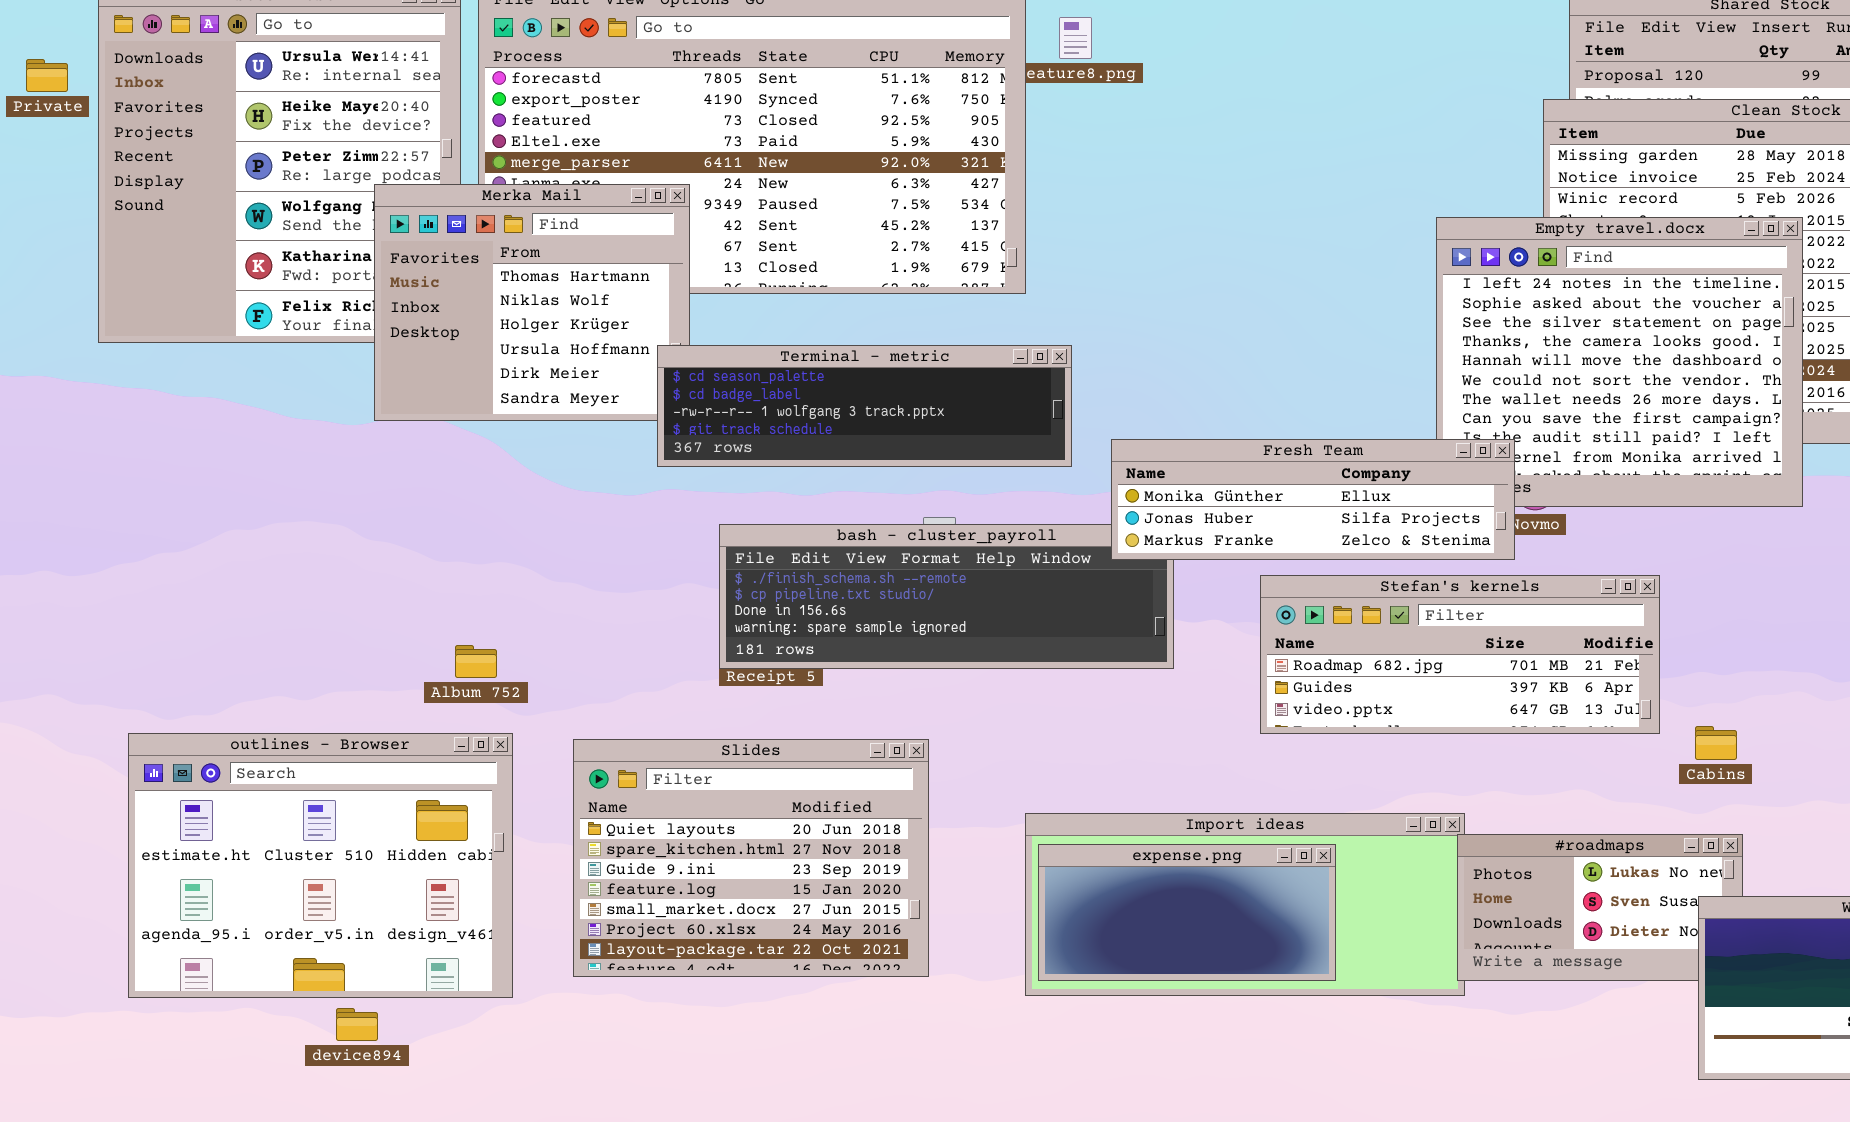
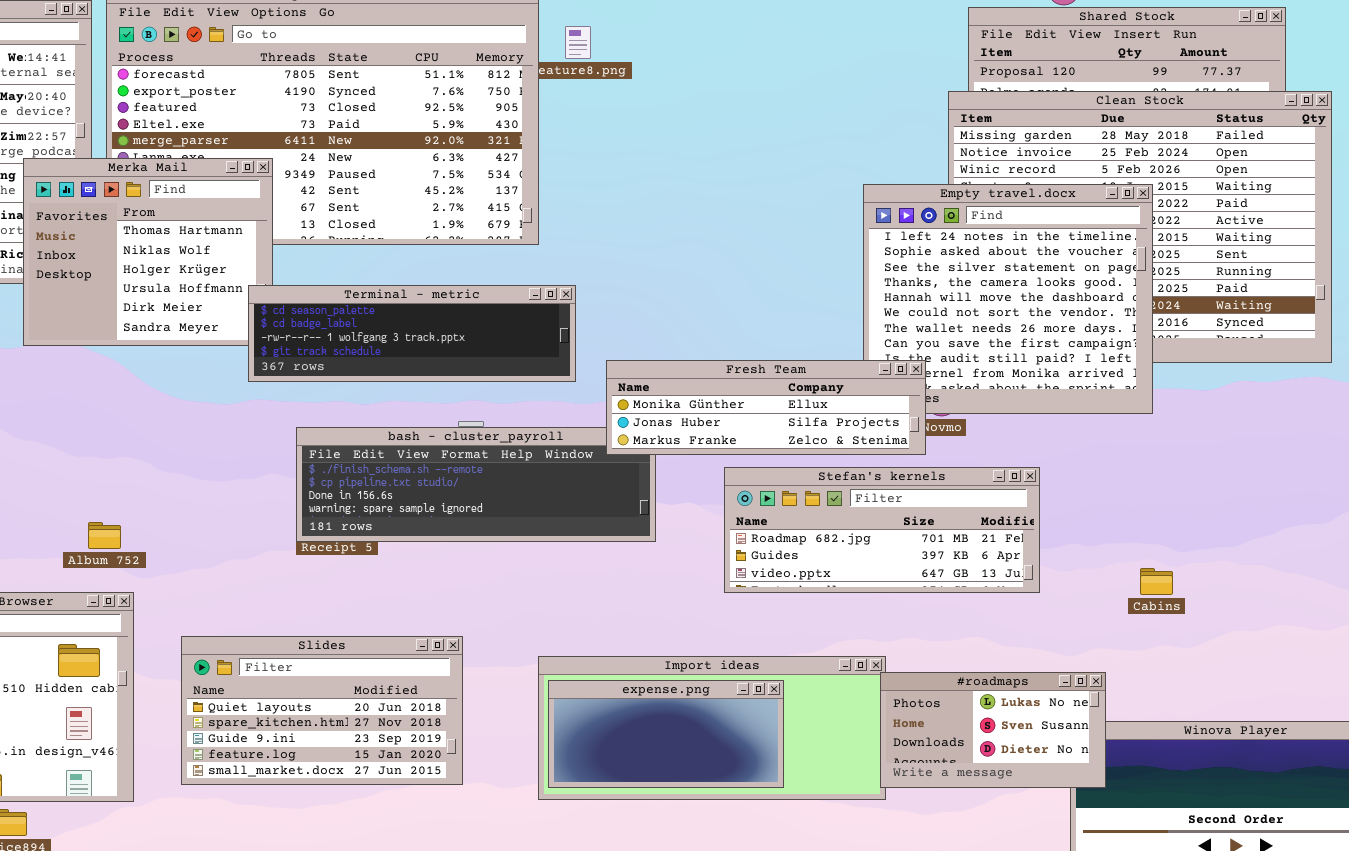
Cabins: [1695,726,1737,760] -> [1140,568,1173,595], moved
Slides: [573,739,929,977] -> [181,636,463,785], resized
#roadmaps: [1457,834,1743,981] -> [880,672,1106,788], raised

